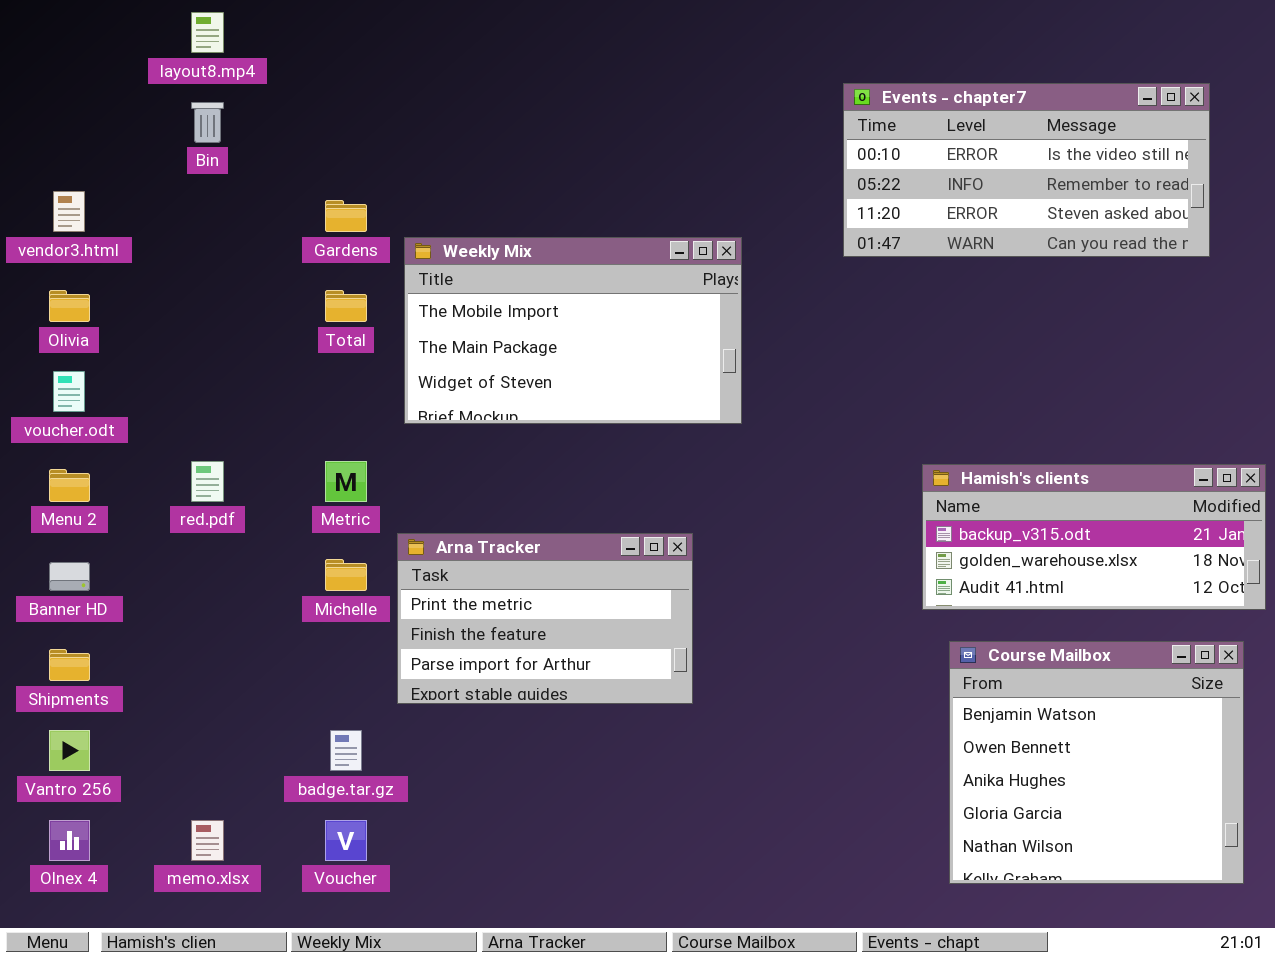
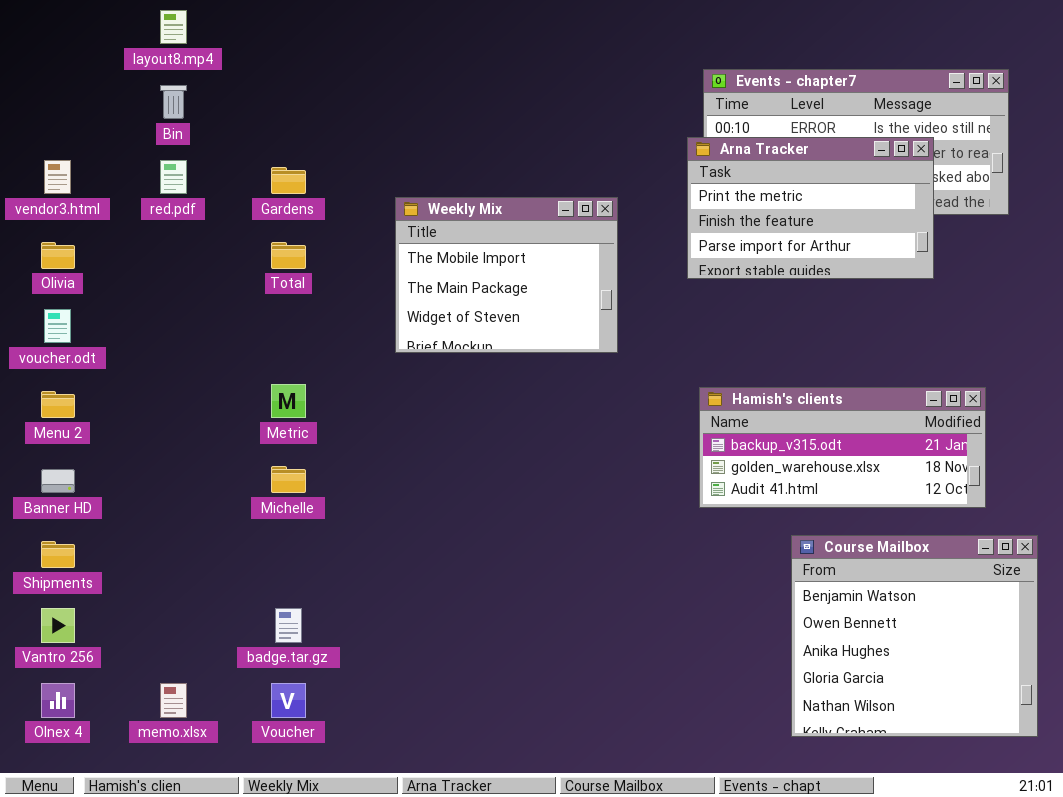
Weekly Mix: [404,237,742,424] -> [395,197,618,353], resized
red.pdf: [191,461,224,502] -> [160,160,187,194], moved
Hamish's clients: [922,464,1266,610] -> [699,387,986,508], moved
Arna Tracker: [397,533,693,704] -> [687,137,934,279], moved

